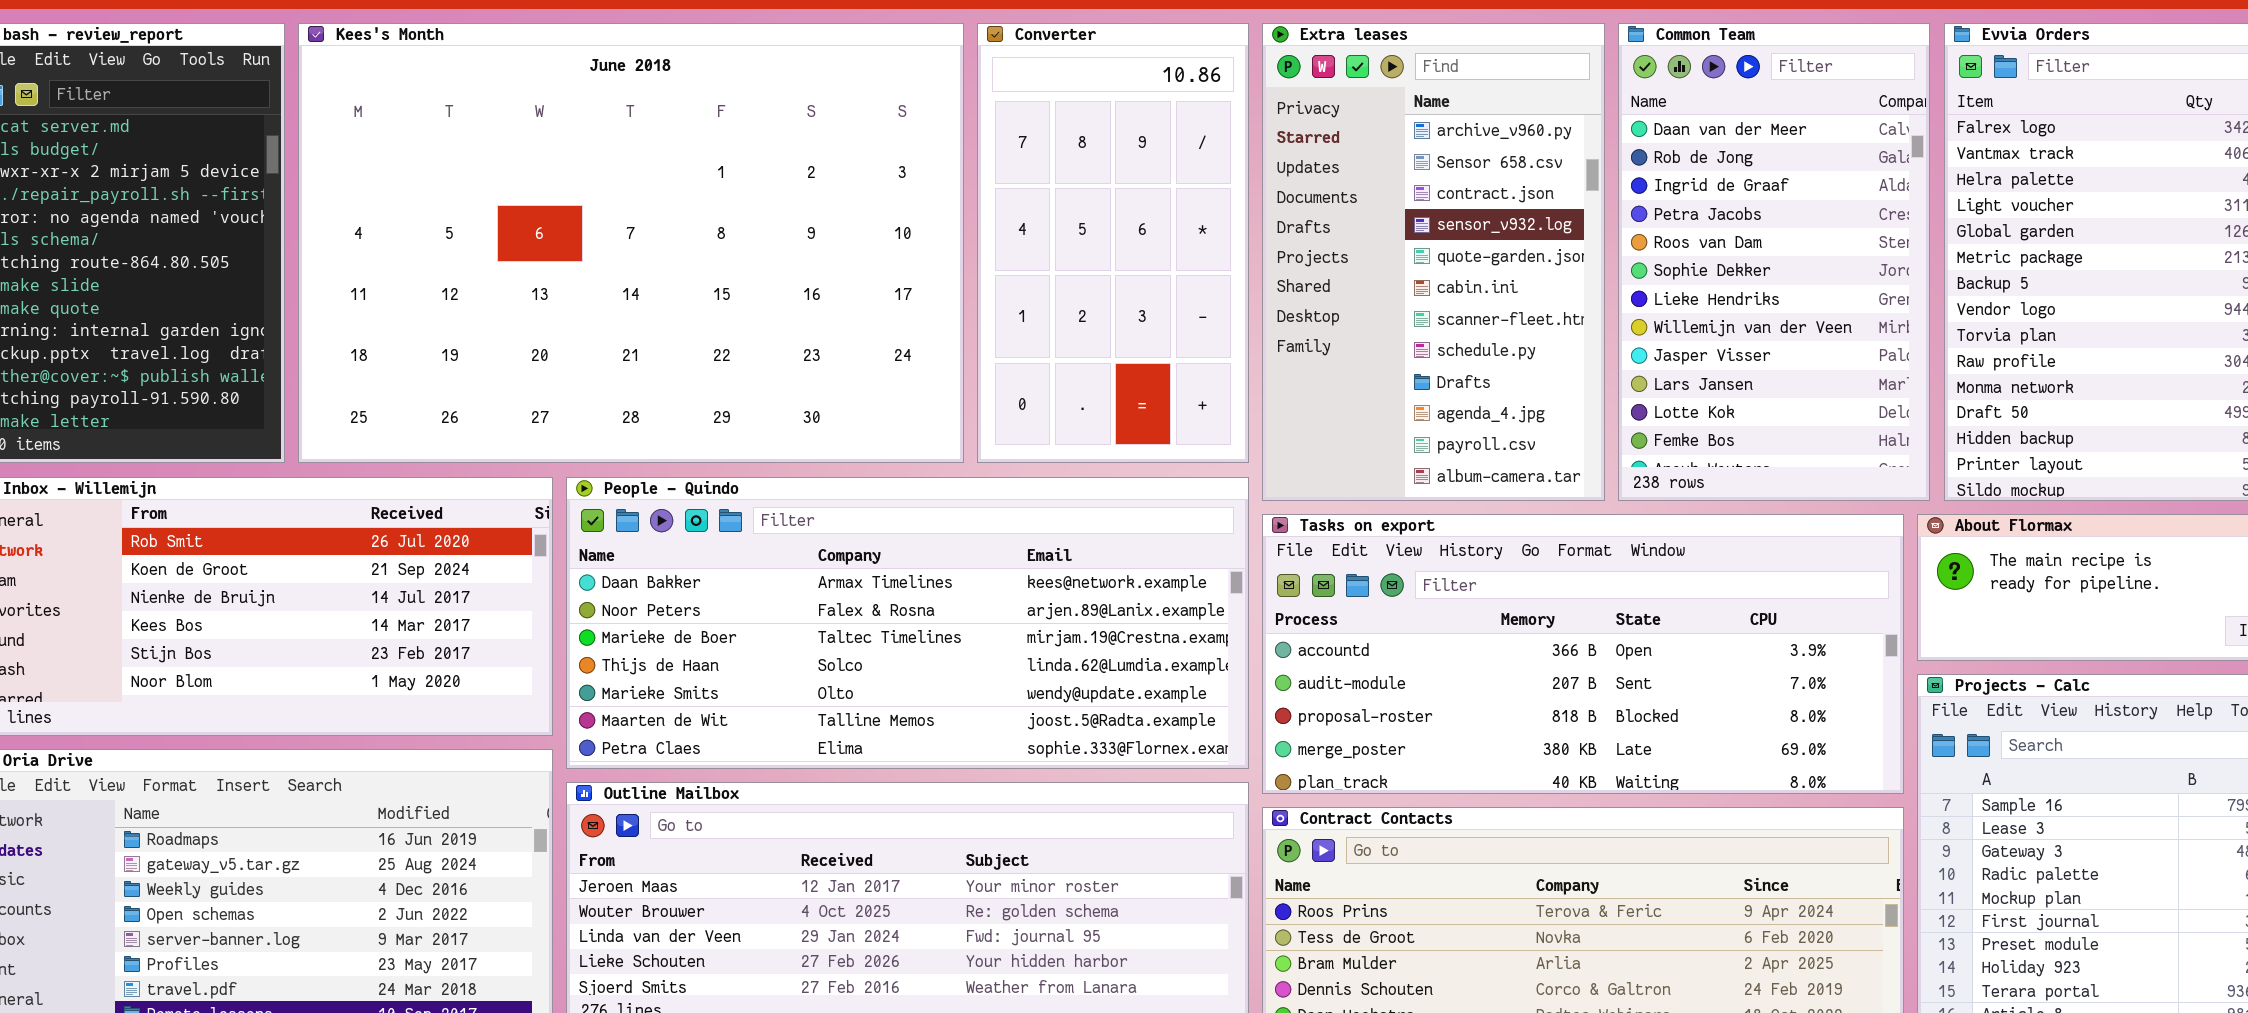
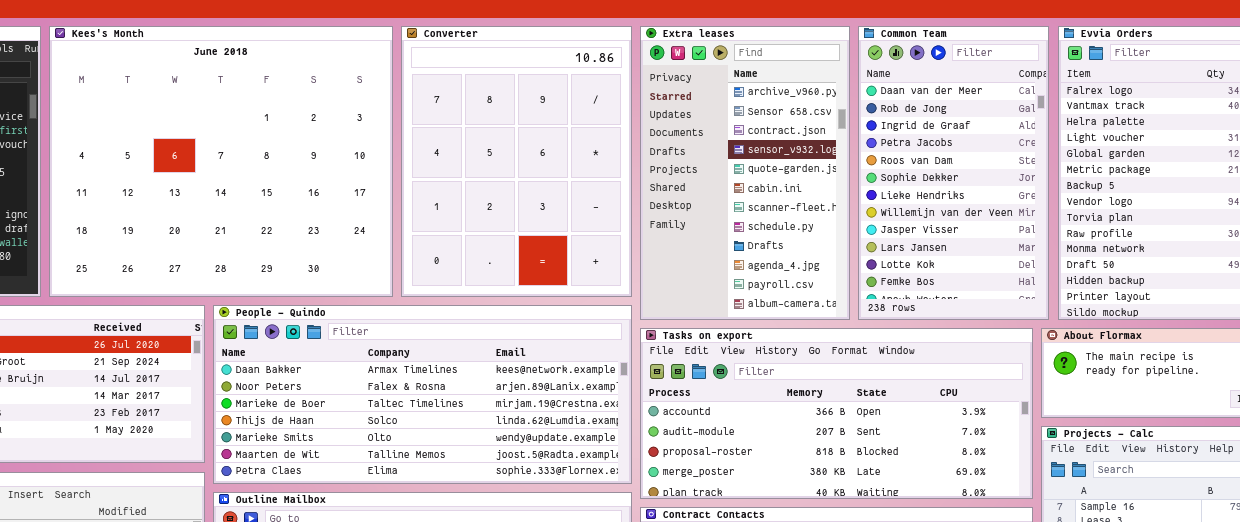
Kees's Month: [298,23,964,463] -> [49,26,393,297], resized
Converter: [977,23,1249,463] -> [401,26,632,297], resized

